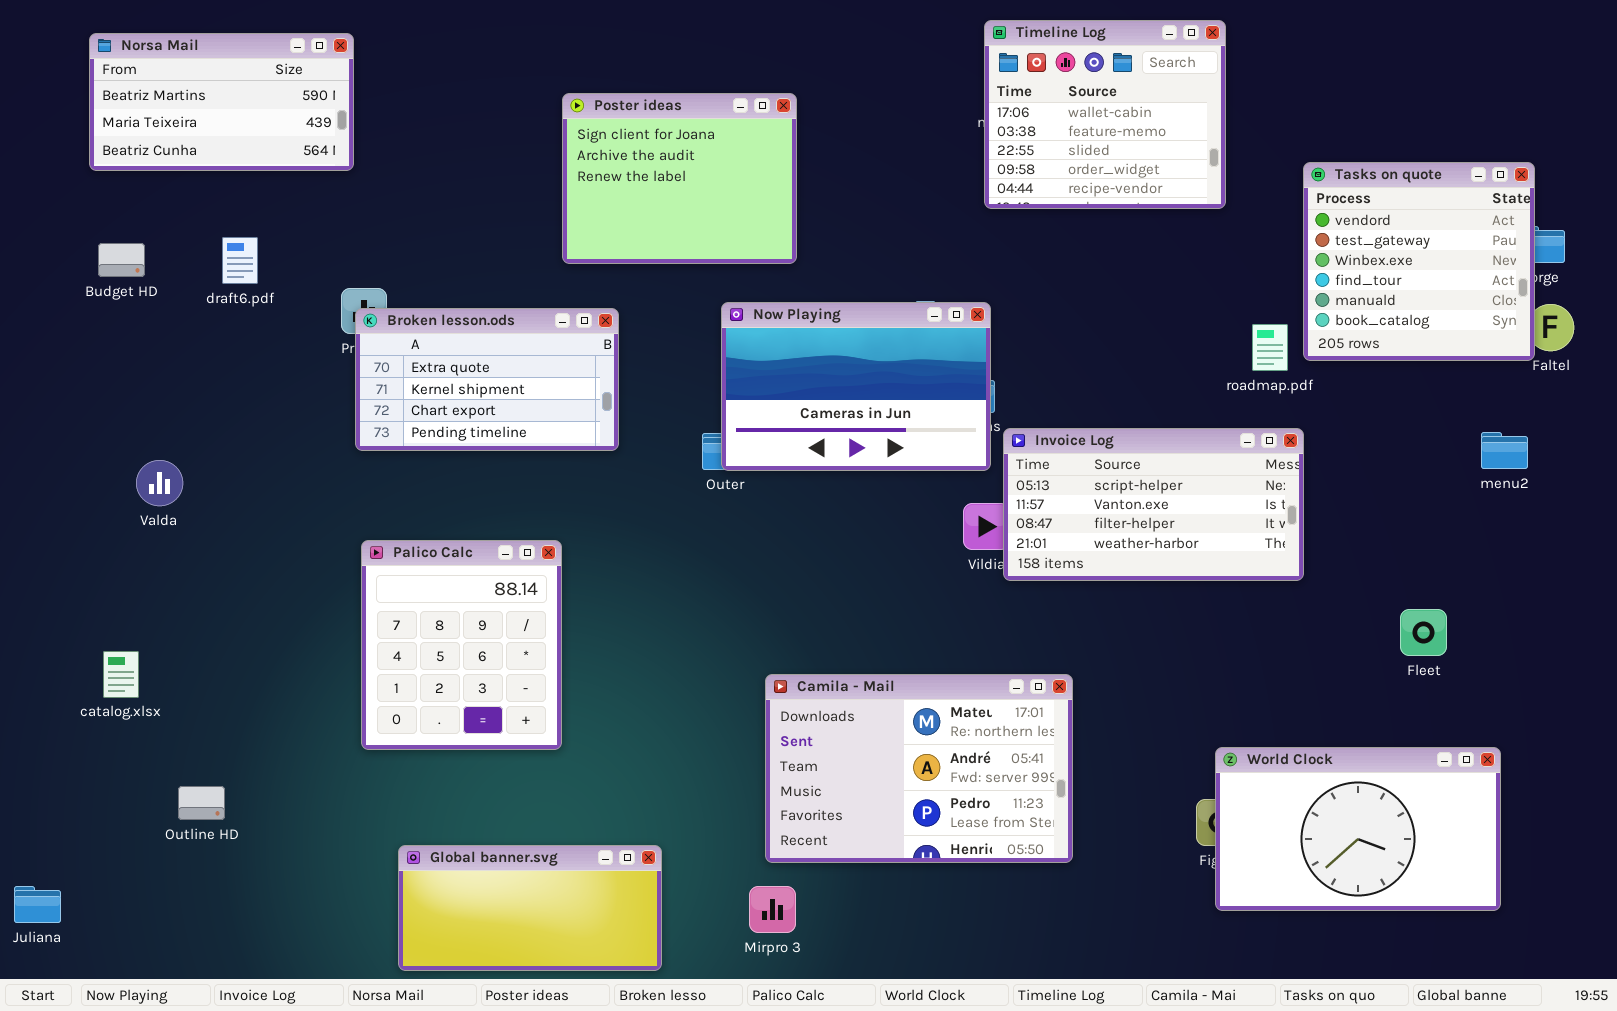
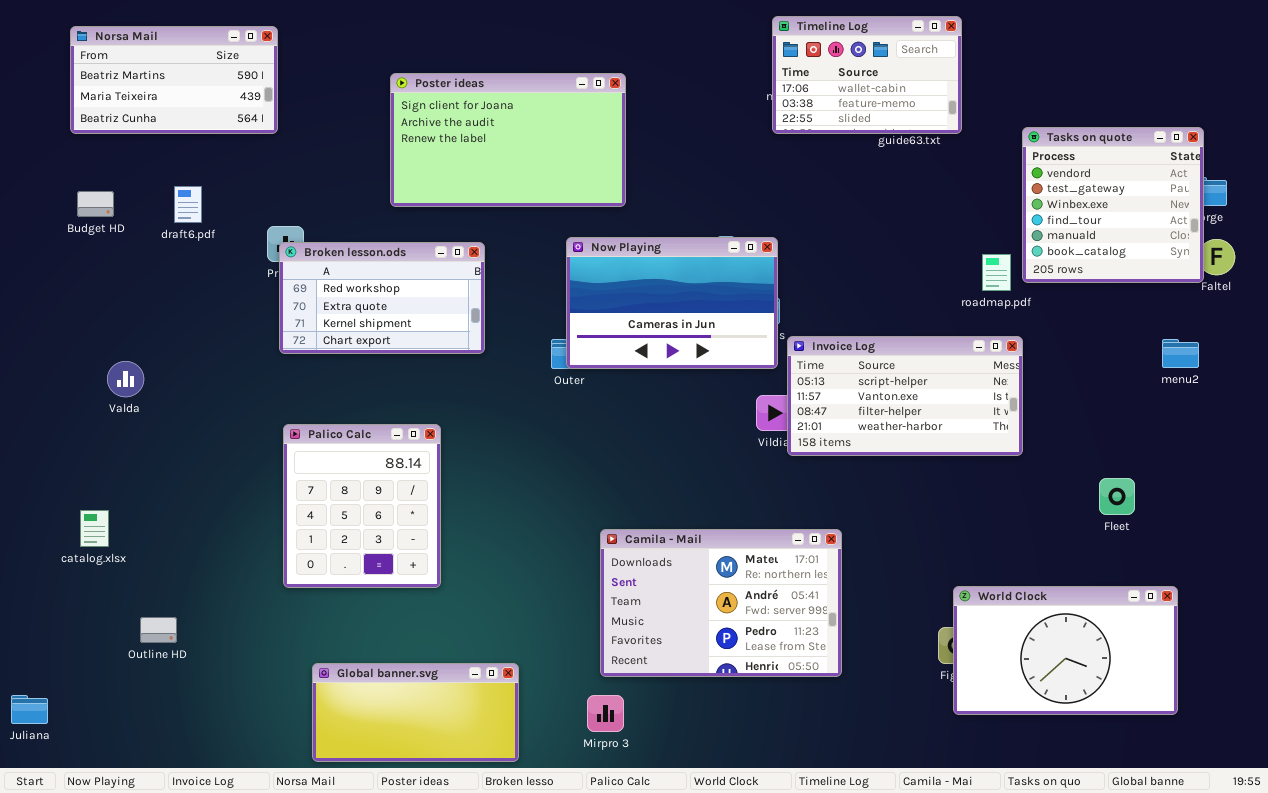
Timeline Log: [984,20,1226,209] -> [772,16,962,134], resized
Poster ideas: [562,93,797,264] -> [390,73,626,207], resized
Broken lesson.ods: [355,308,619,451] -> [279,242,485,354], scrolled up 1 row

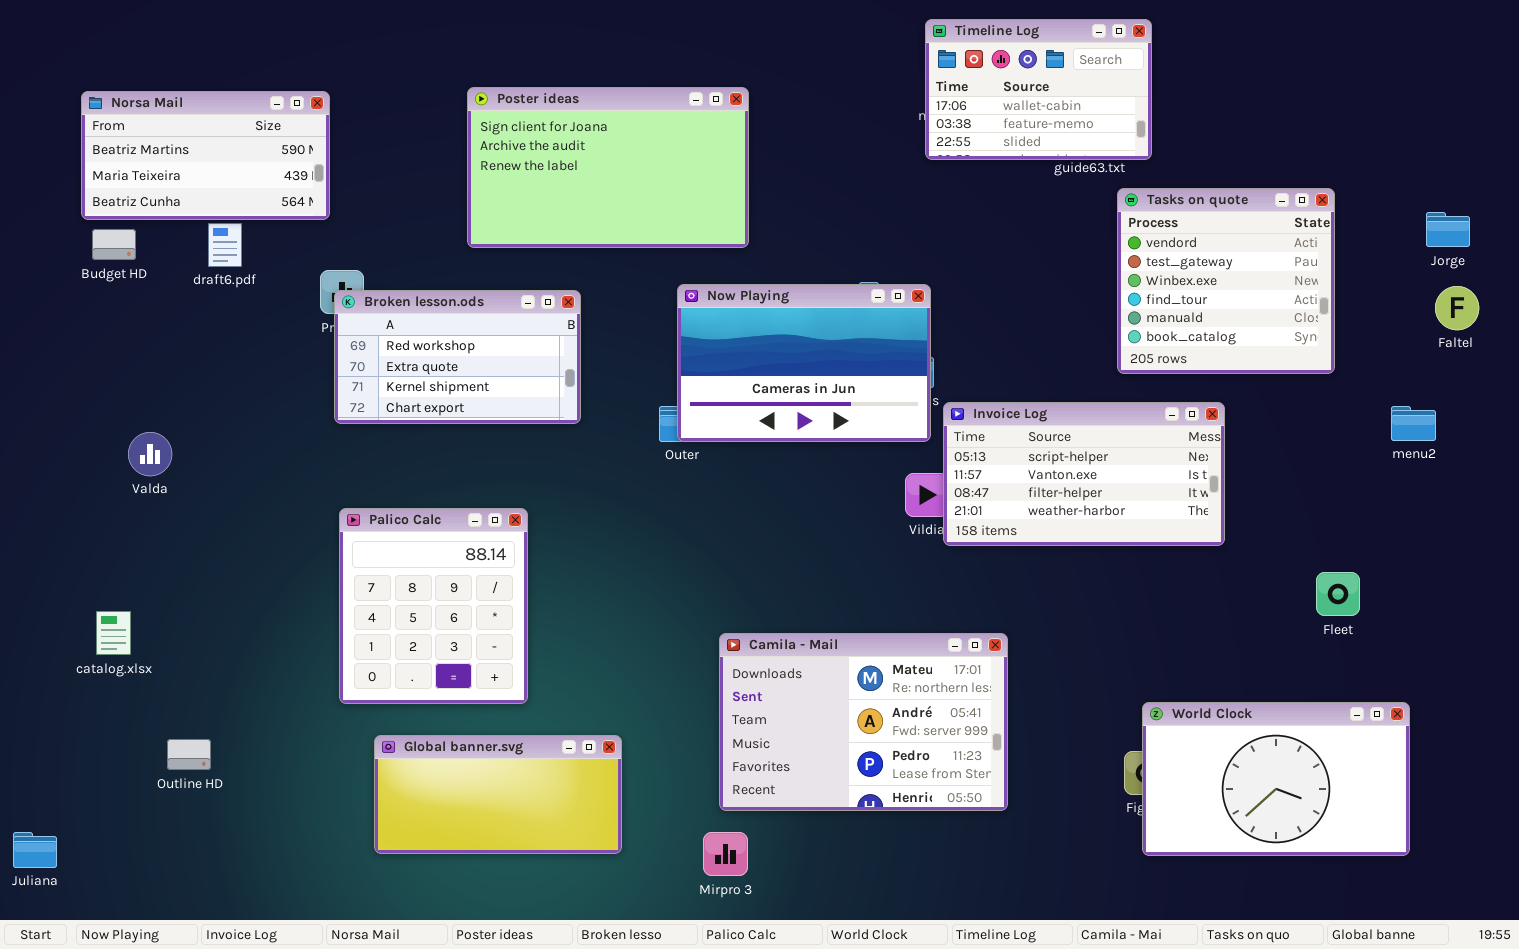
Norsa Mail: [70,26,278,134] -> [81,91,330,220], moved
Tasks on quote: [1022,127,1204,283] -> [1117,188,1335,374], moved
Global banner.svg: [312,663,519,762] -> [374,735,622,854], moved

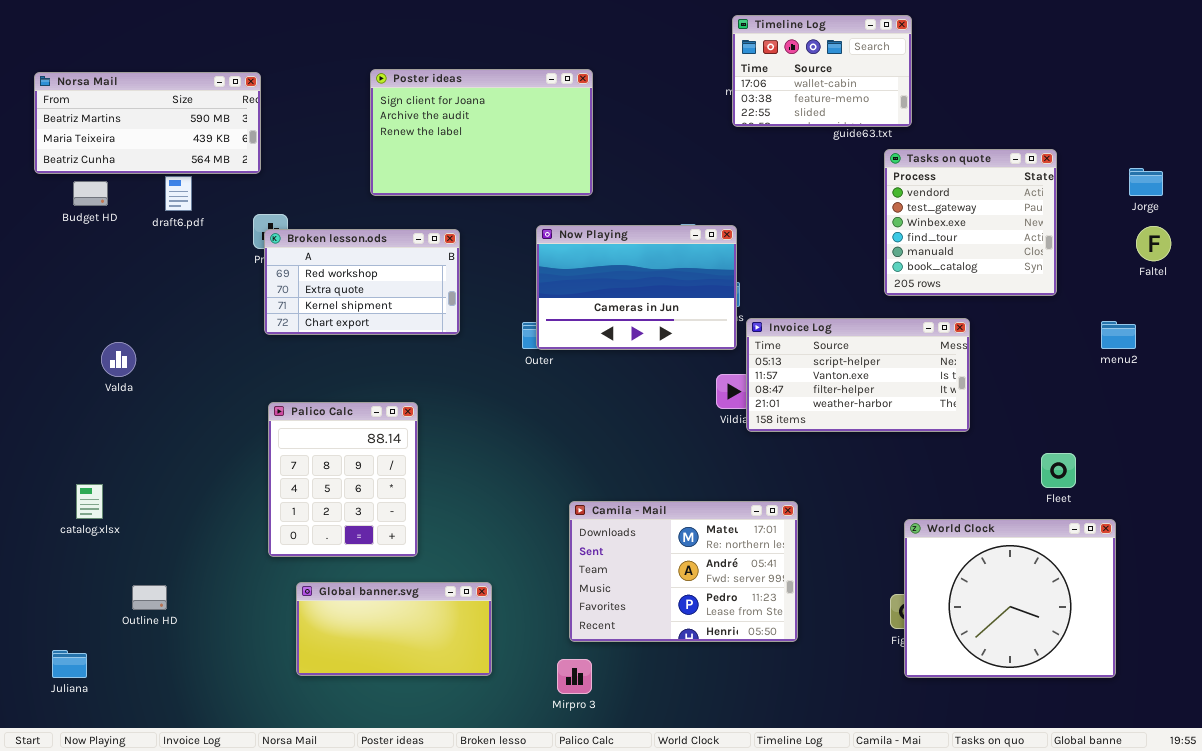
Norsa Mail: [81,91,330,220] -> [34,72,261,174], resized
World Clock: [1142,702,1410,856] -> [904,519,1116,678], resized
Juliana: [13,832,57,868] -> [52,650,87,678], moved

